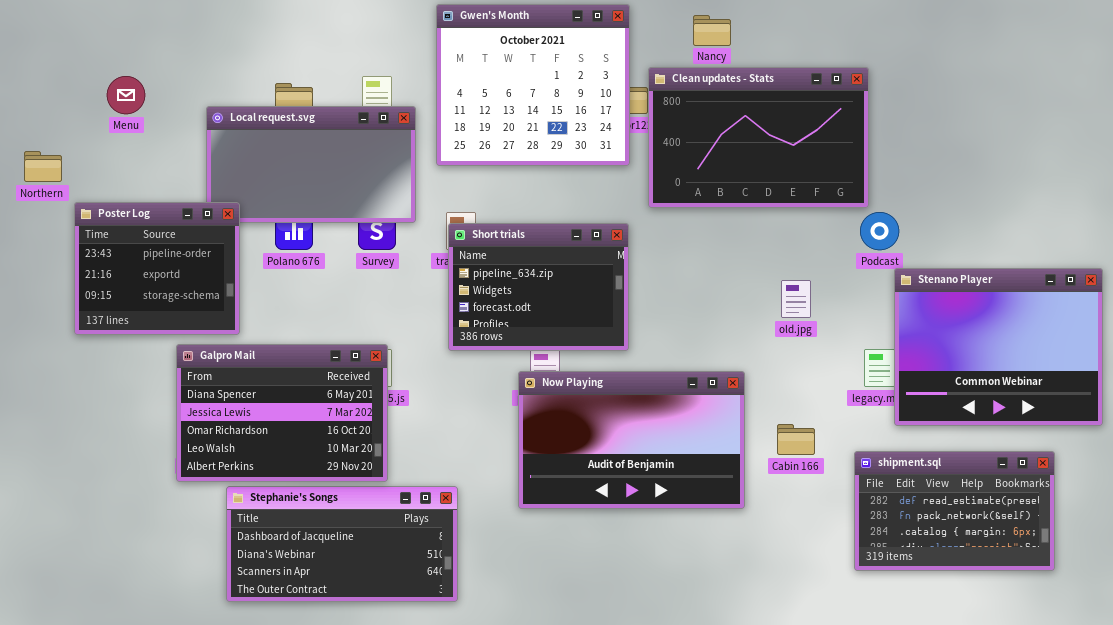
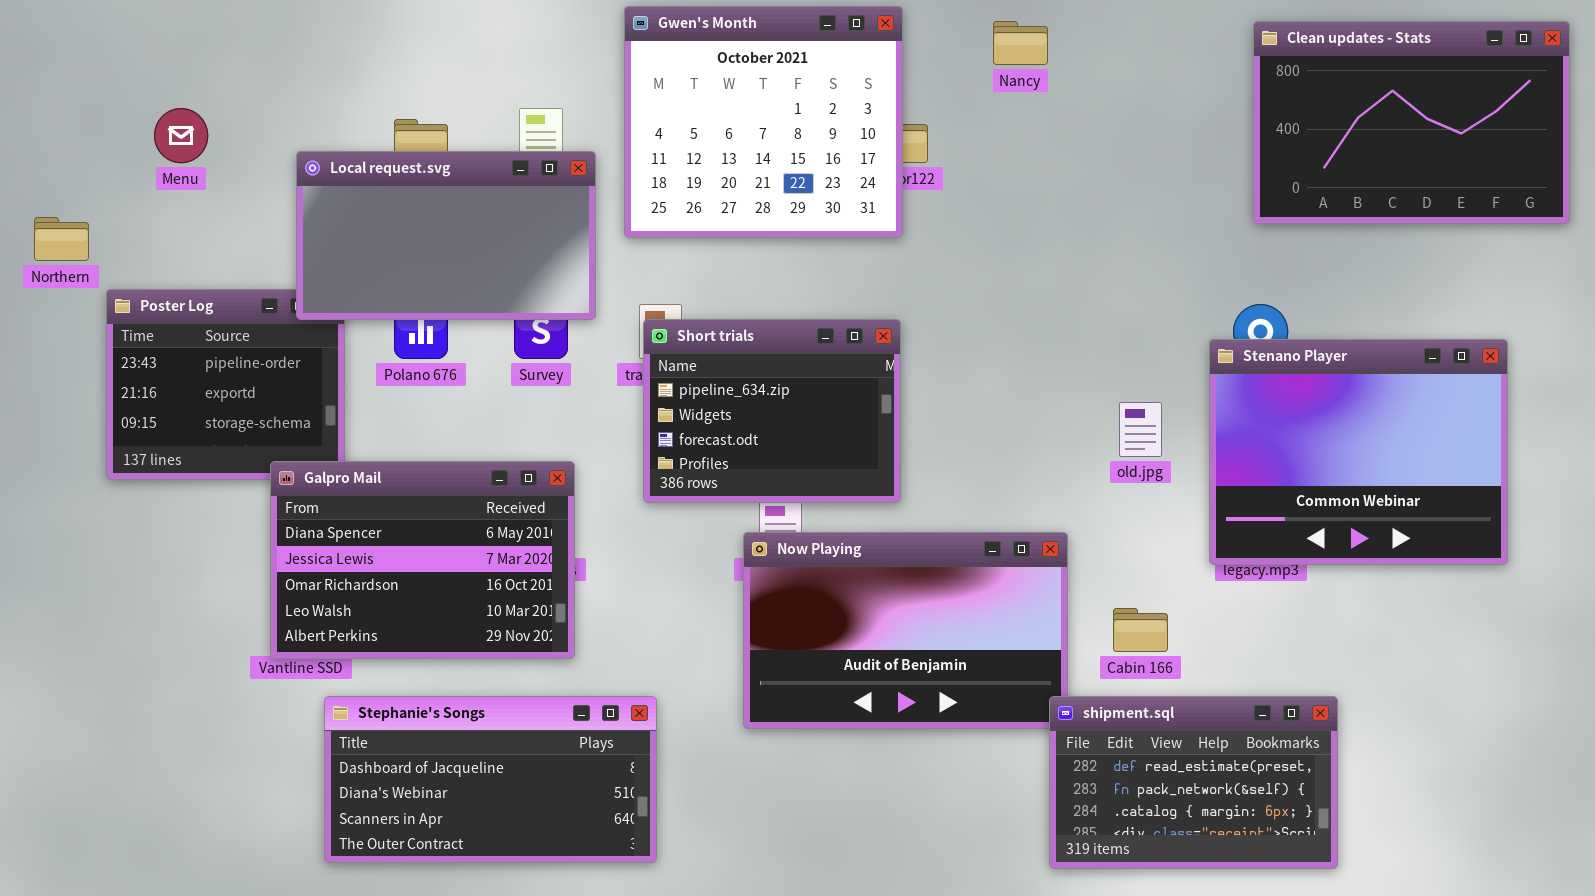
Clean updates - Stats: [648,67,869,208] -> [1253,21,1570,224], moved
Local request.svg: [206,106,416,223] -> [296,151,596,320], raised
Stenano Player: [894,268,1103,426] -> [1209,339,1508,565], moved
Galpro Mail: [176,344,388,482] -> [270,461,575,659], moved
shipment.sql: [854,451,1055,571] -> [1049,696,1338,869], moved

